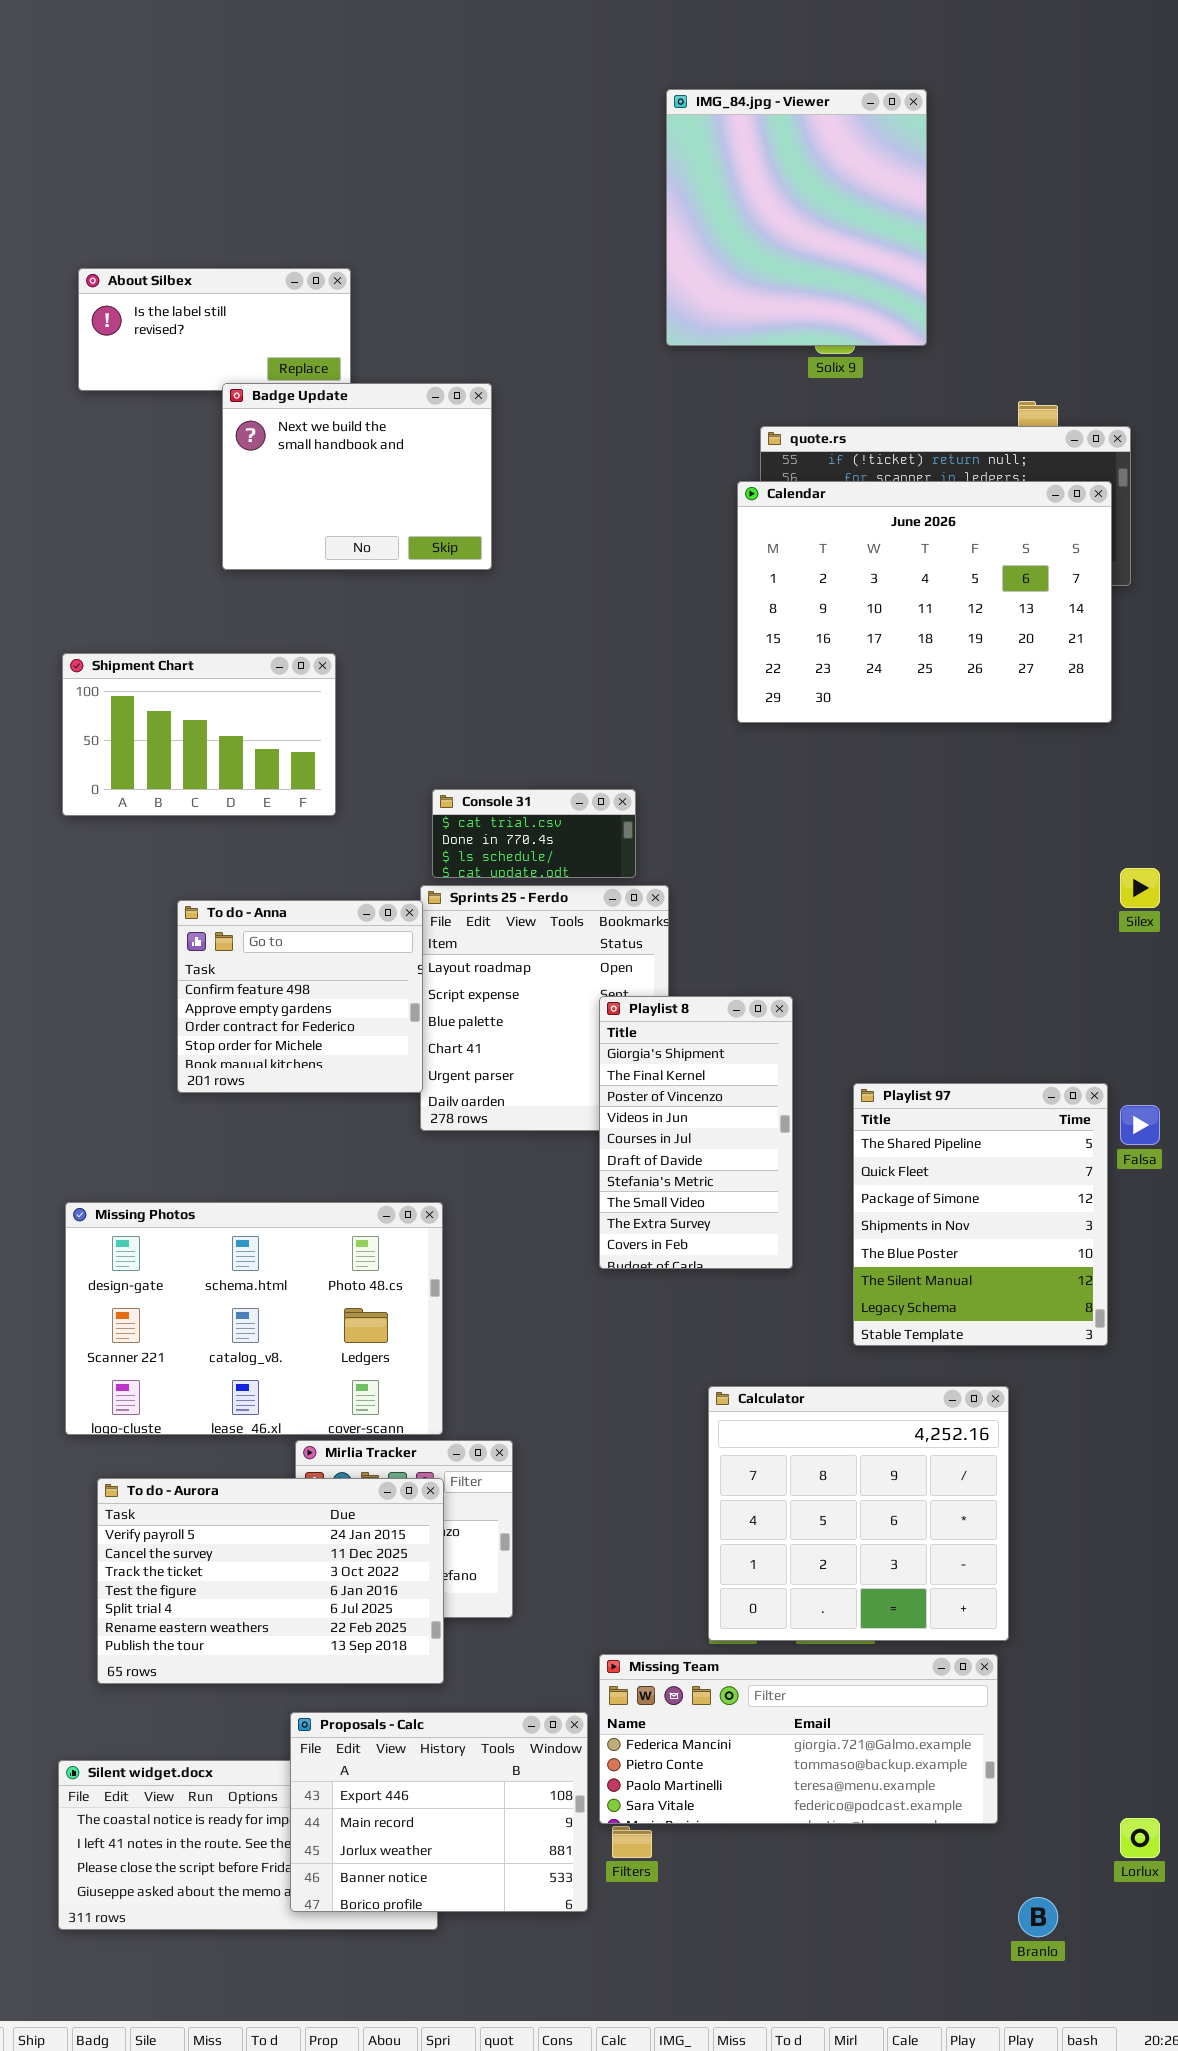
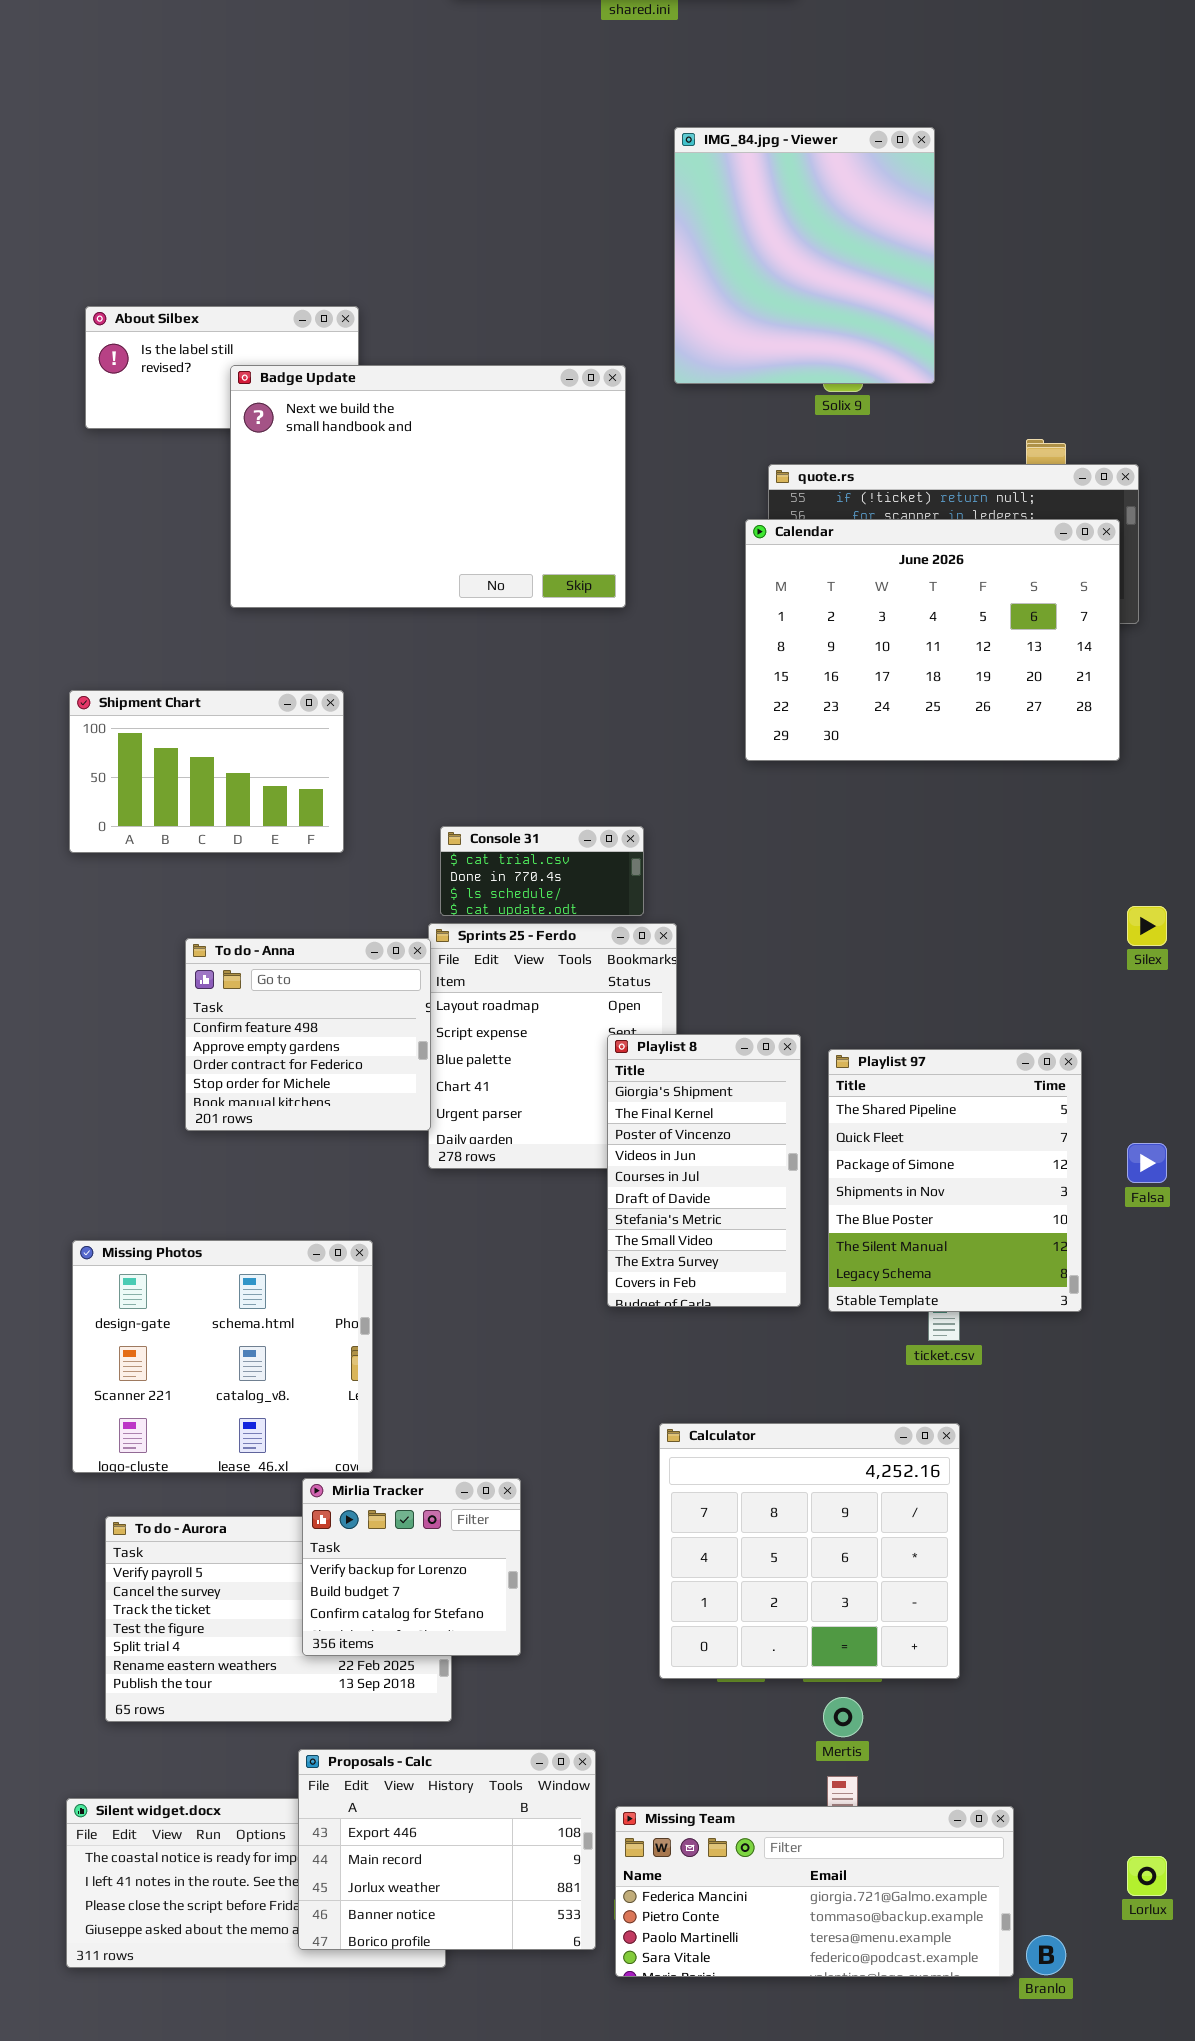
Badge Update: [222,383,492,570] -> [230,365,626,608], resized
Playlist 97: [853,1083,1108,1346] -> [828,1049,1082,1312], moved
Missing Photos: [65,1202,443,1435] -> [72,1240,373,1473], resized
Calculator: [708,1386,1009,1641] -> [659,1423,960,1679], moved
Mirlia Tracker: [295,1440,513,1618] -> [302,1478,521,1656], raised
Missing Team: [599,1654,998,1824] -> [615,1806,1014,1977], moved

